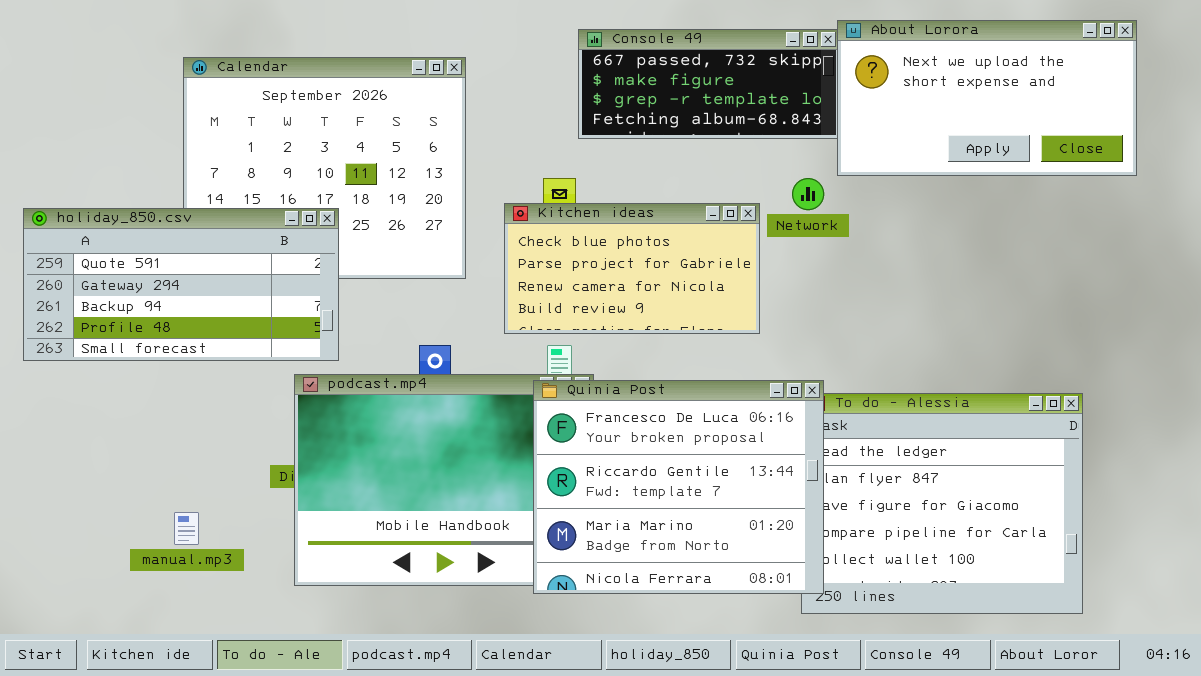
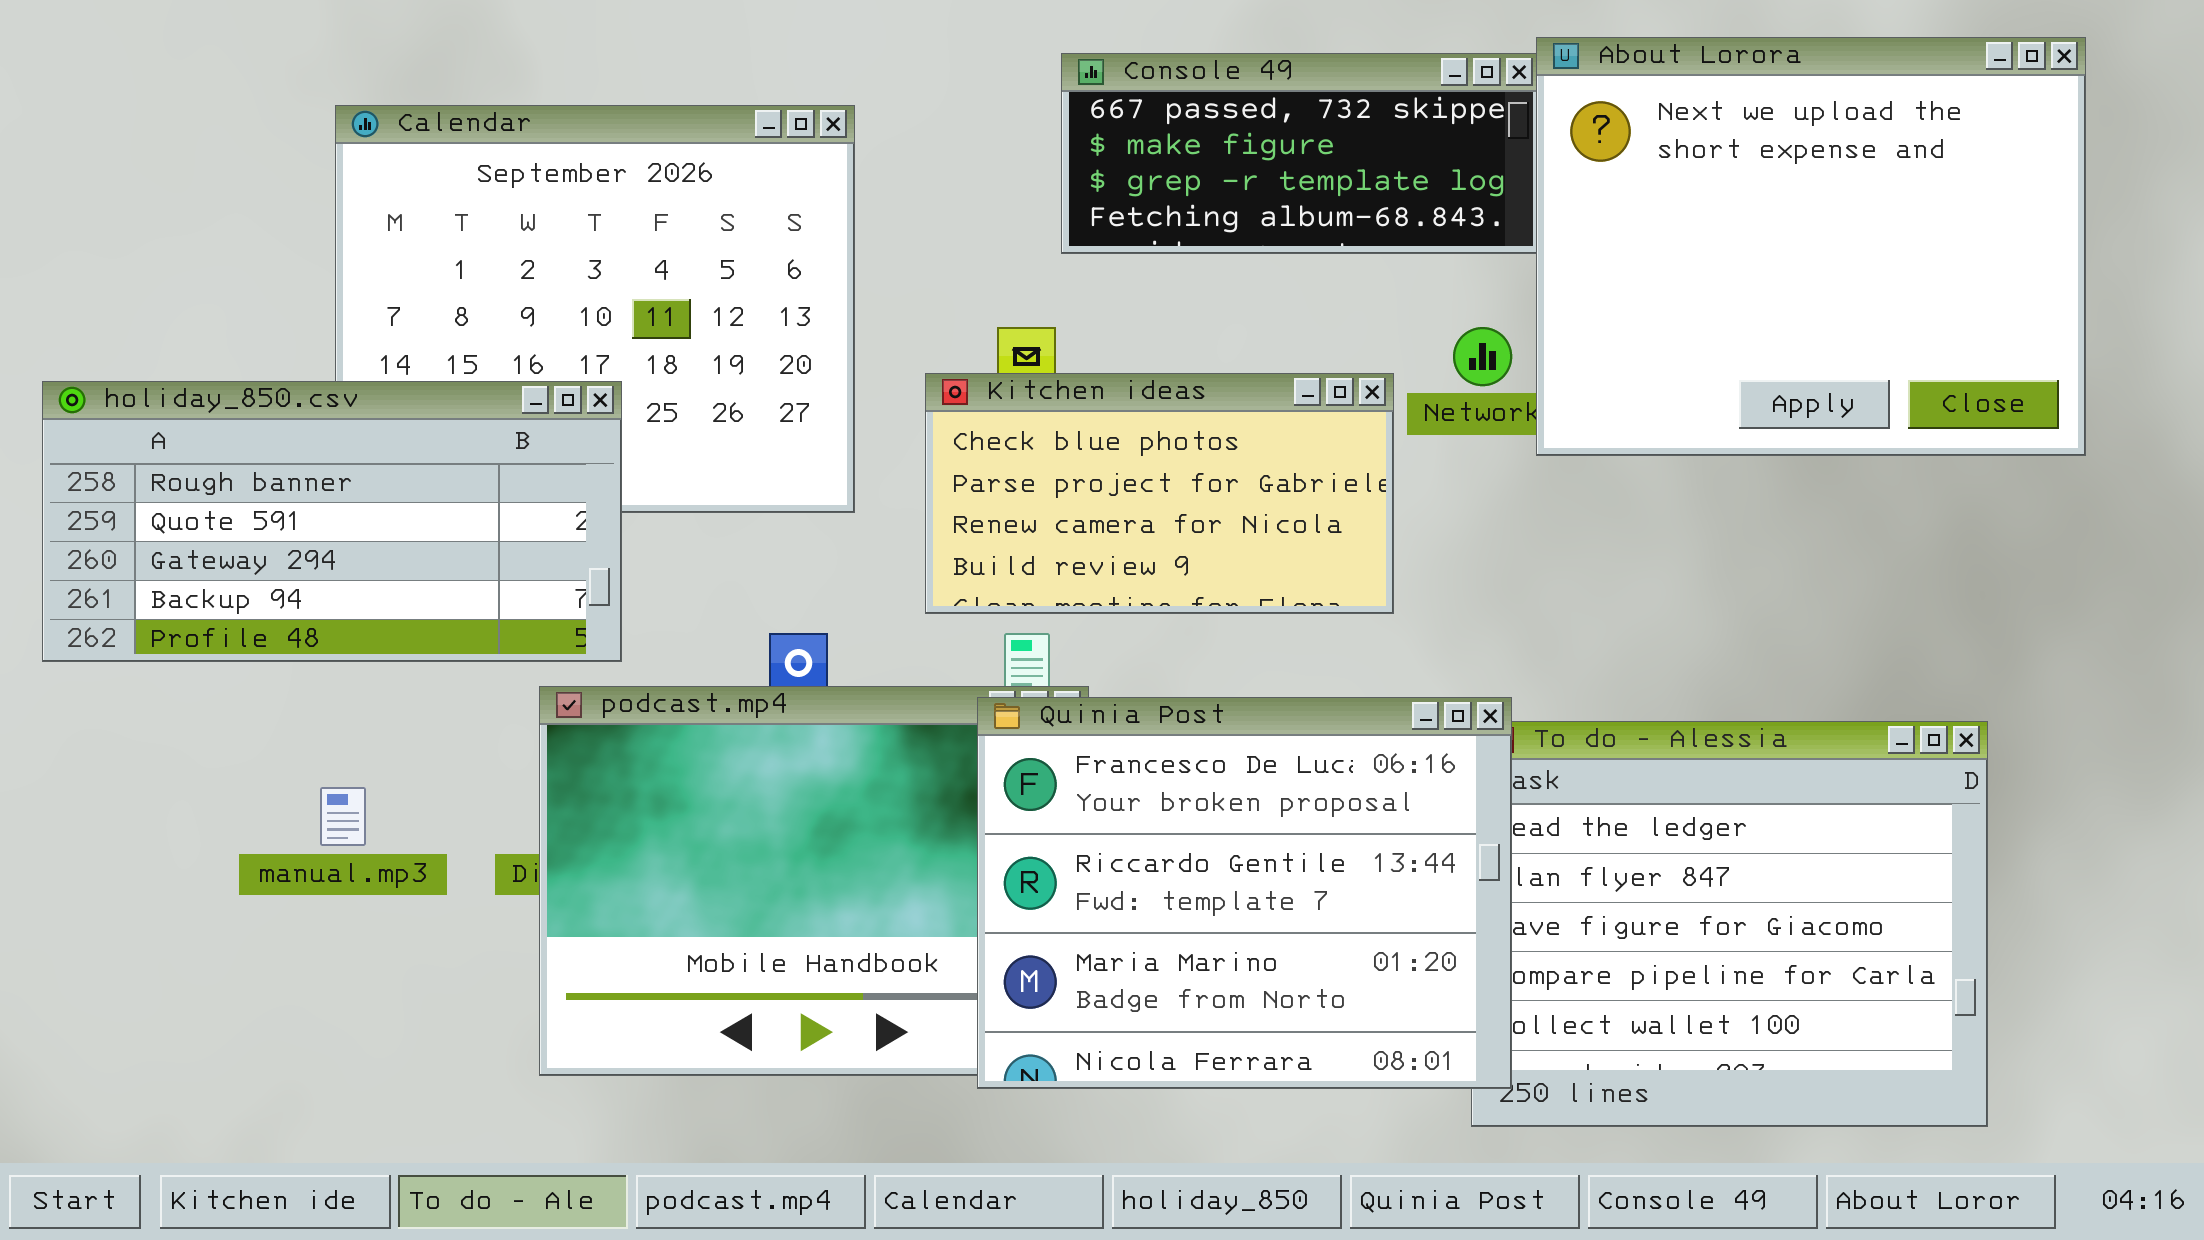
About Lorora: [837,20,1137,176] -> [1536,37,2086,456], resized
holiday_850.csv: [23,208,339,361] -> [42,381,622,662], scrolled up 1 row
manual.mp3: [174,512,199,545] -> [320,787,366,846], moved

